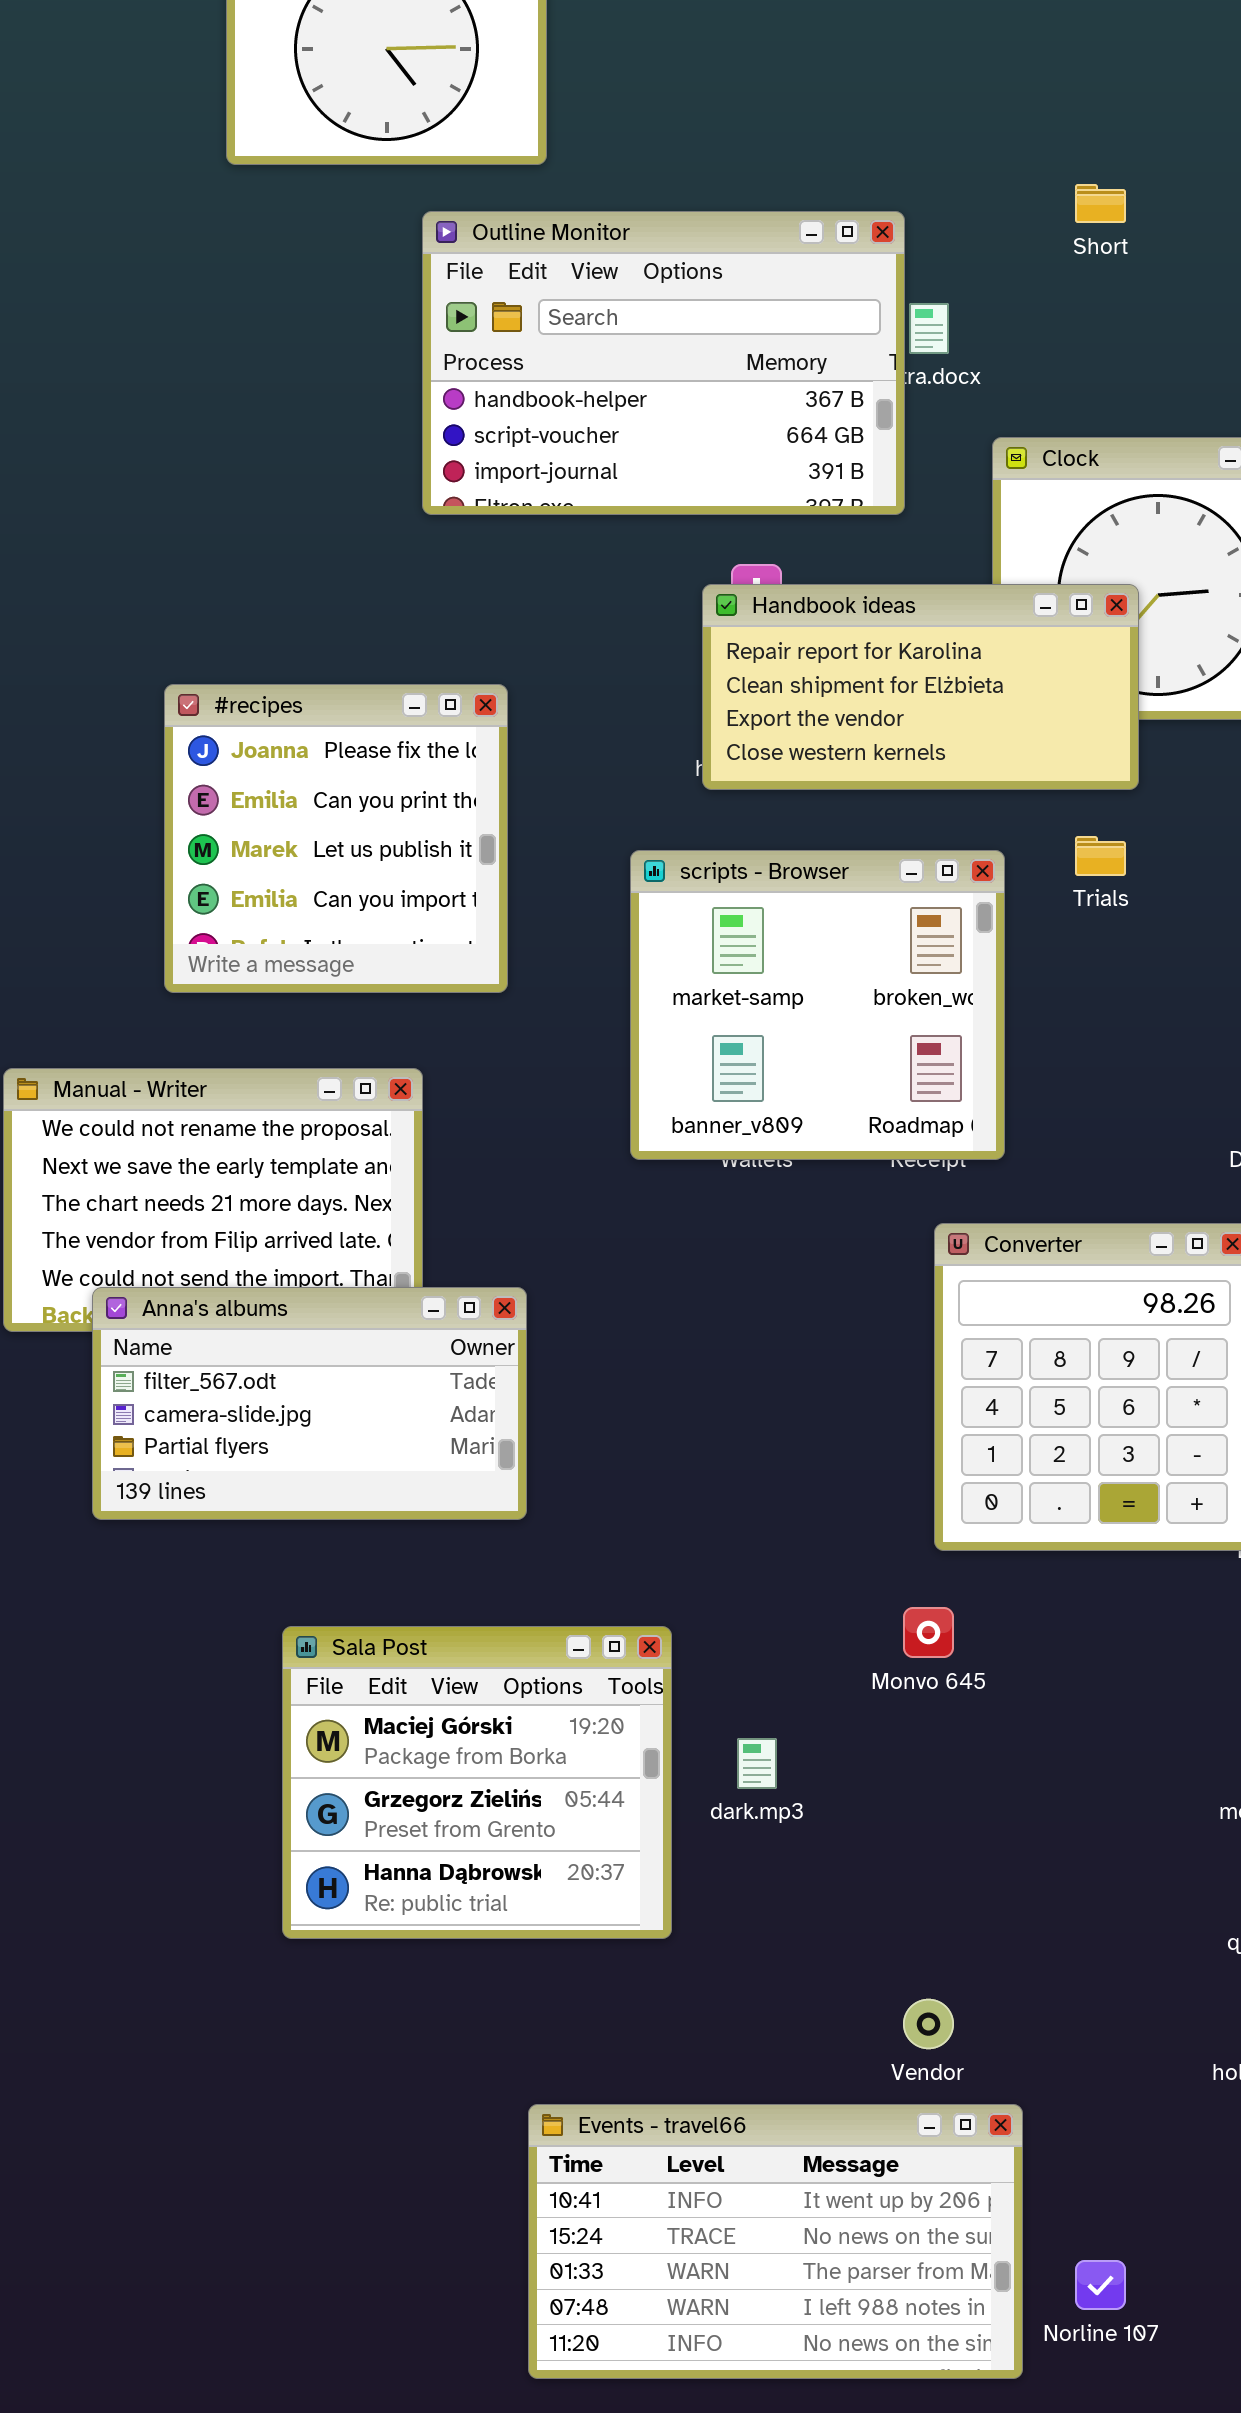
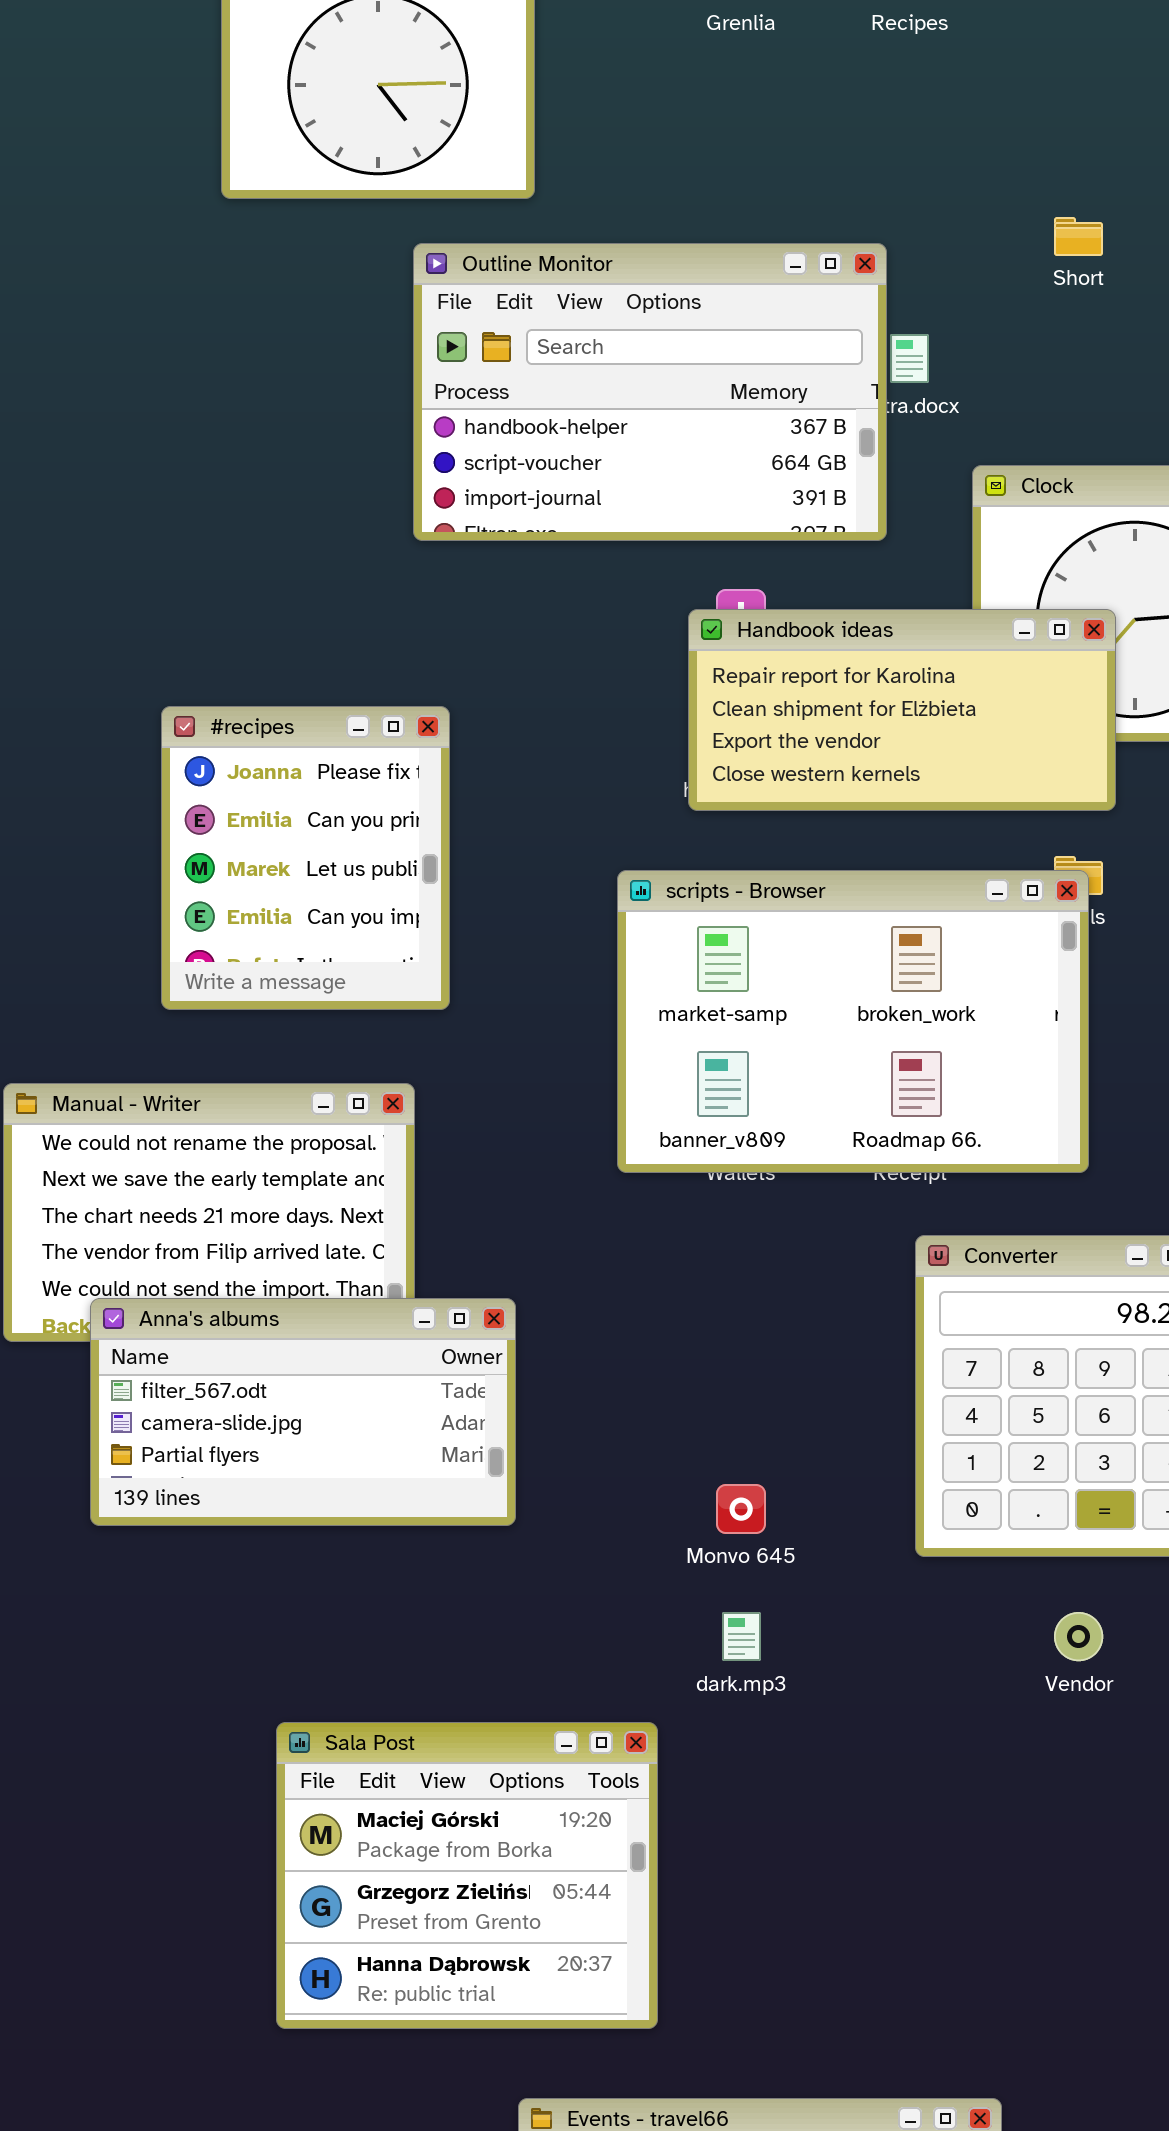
#recipes: [164,684,508,993] -> [161,706,450,1010], resized
scripts - Browser: [630,850,1005,1160] -> [617,870,1089,1173], resized
Monvo 645: [903,1607,954,1658] -> [716,1484,766,1534], moved
Sala Post: [282,1626,672,1939] -> [276,1722,658,2029], moved
dark.mp3: [737,1738,777,1789] -> [722,1612,761,1661], moved
Vendor: [903,1999,954,2049] -> [1054,1612,1103,1661], moved

